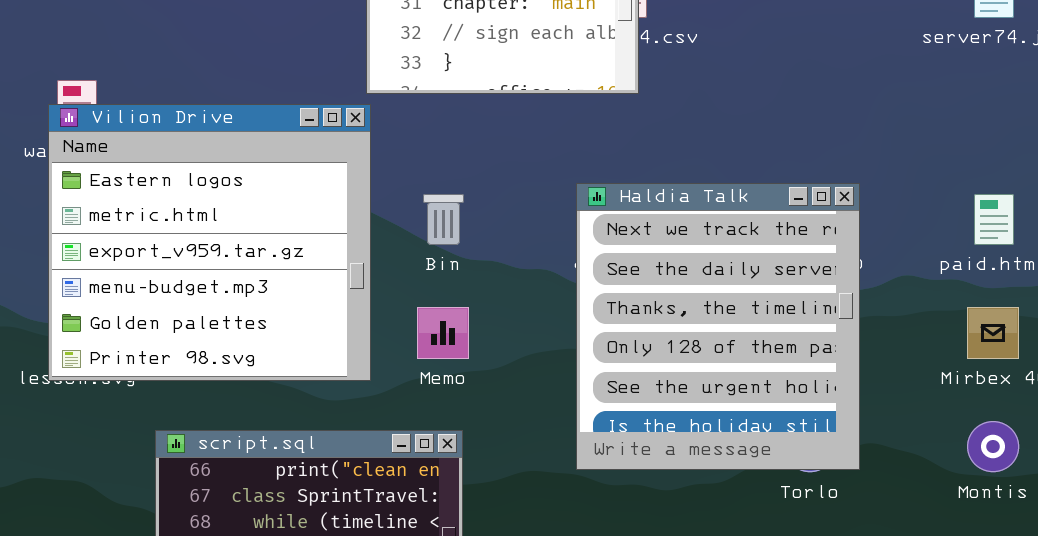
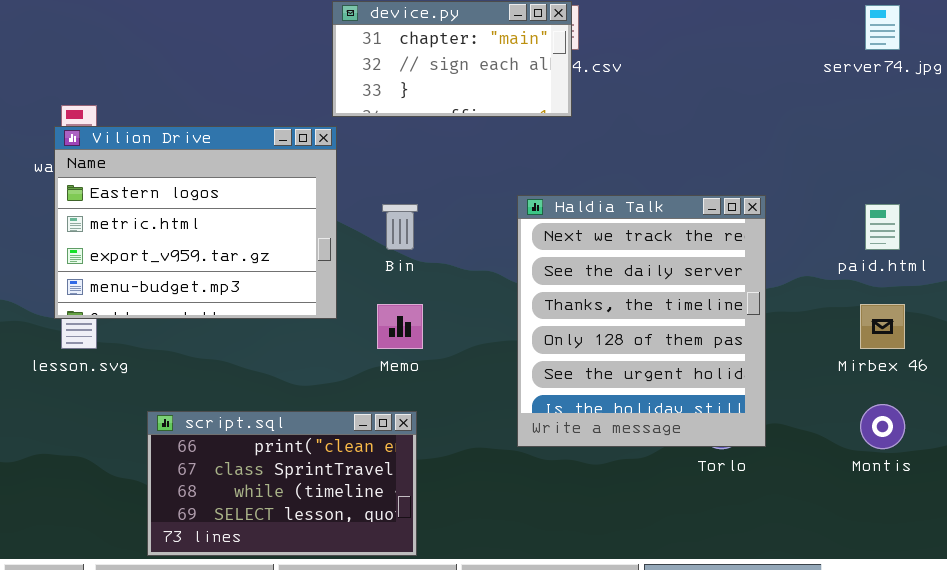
Vilion Drive: [48,104,371,381] -> [54,126,337,319], resized

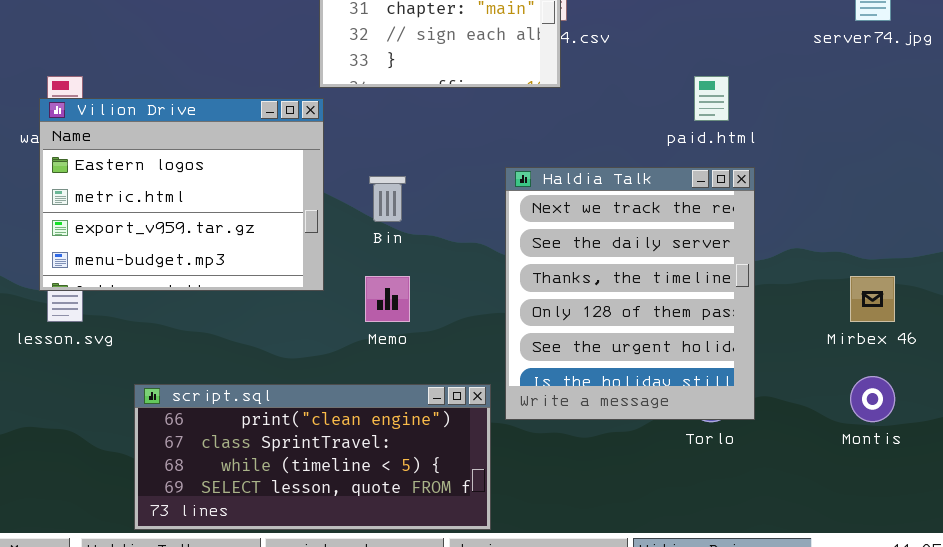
paid.html: [865,204,900,250] -> [694,76,729,121], moved
script.sql: [147,411,417,556] -> [134,384,491,530], resized

